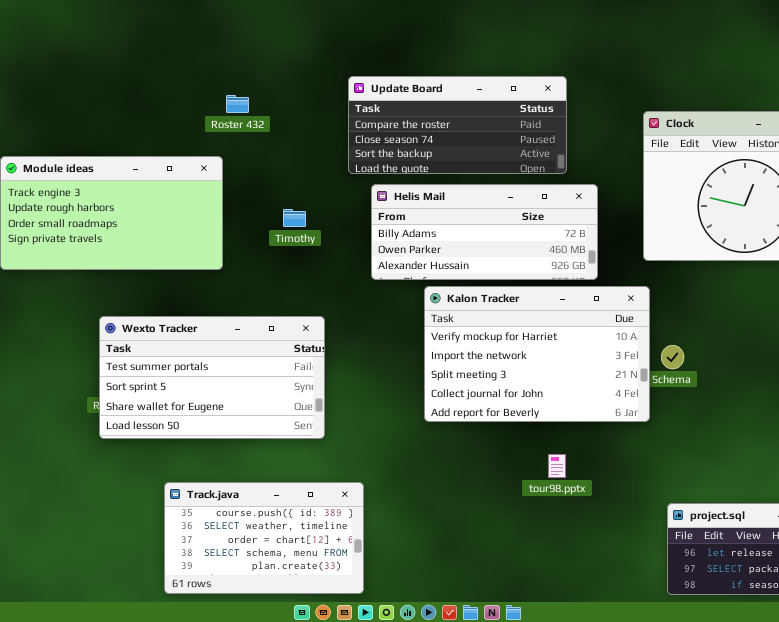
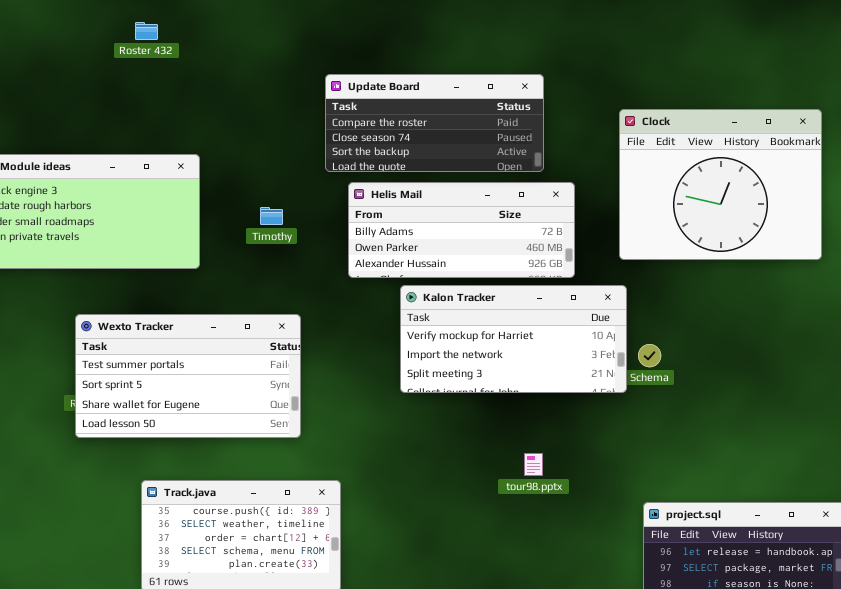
Roster 432: [226,95,249,113] -> [135,22,158,40], moved
Kalon Tracker: [424,286,650,422] -> [400,285,627,393], resized

